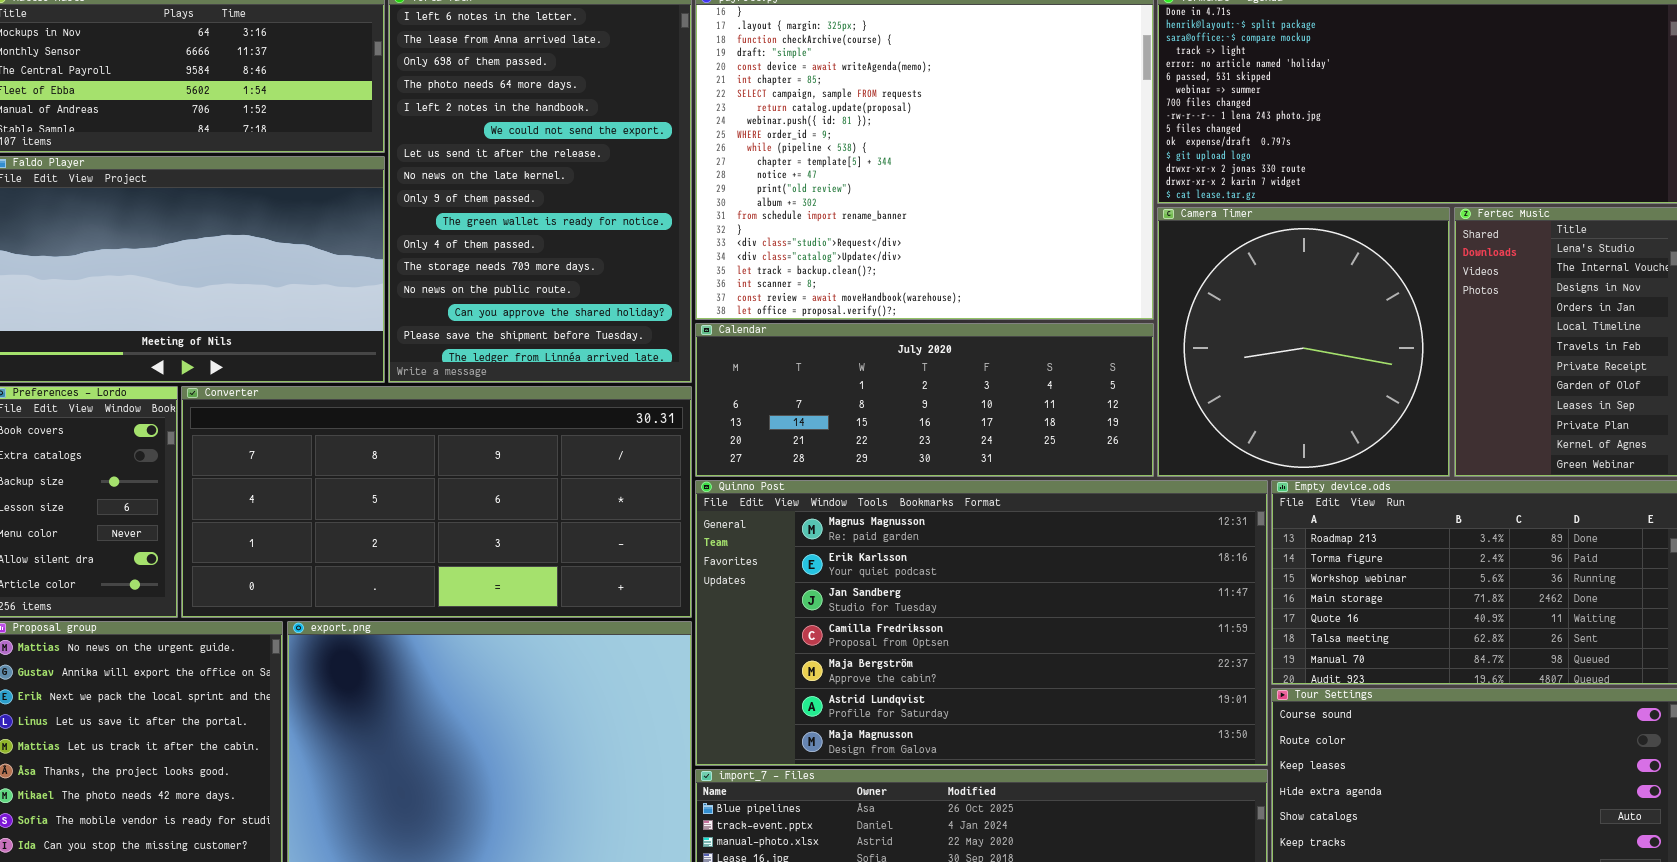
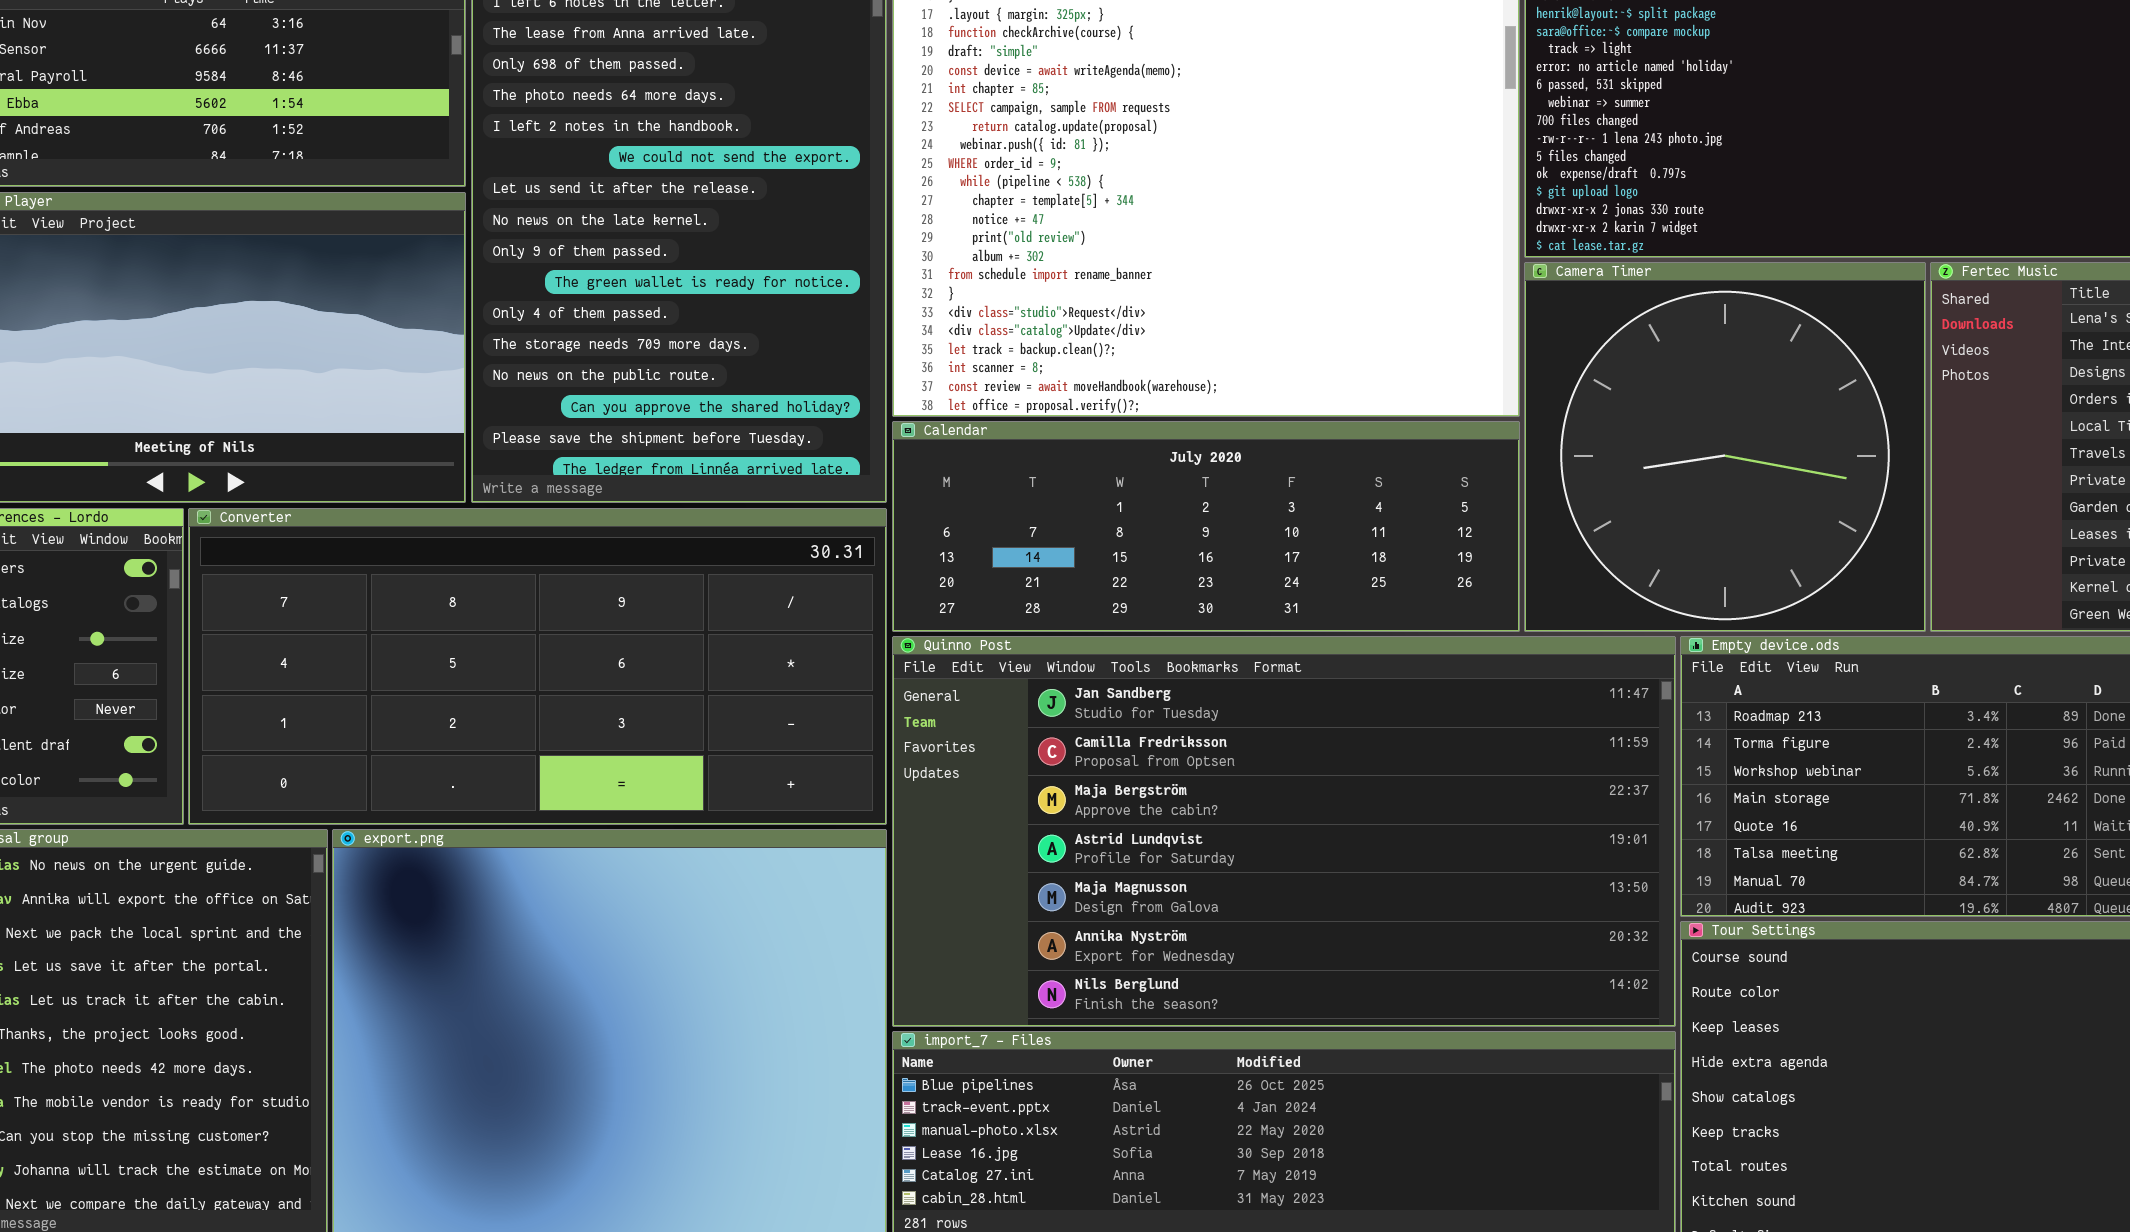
Quinno Post: [695,480,1268,766] -> [892,636,1676,1027], scrolled down 2 rows

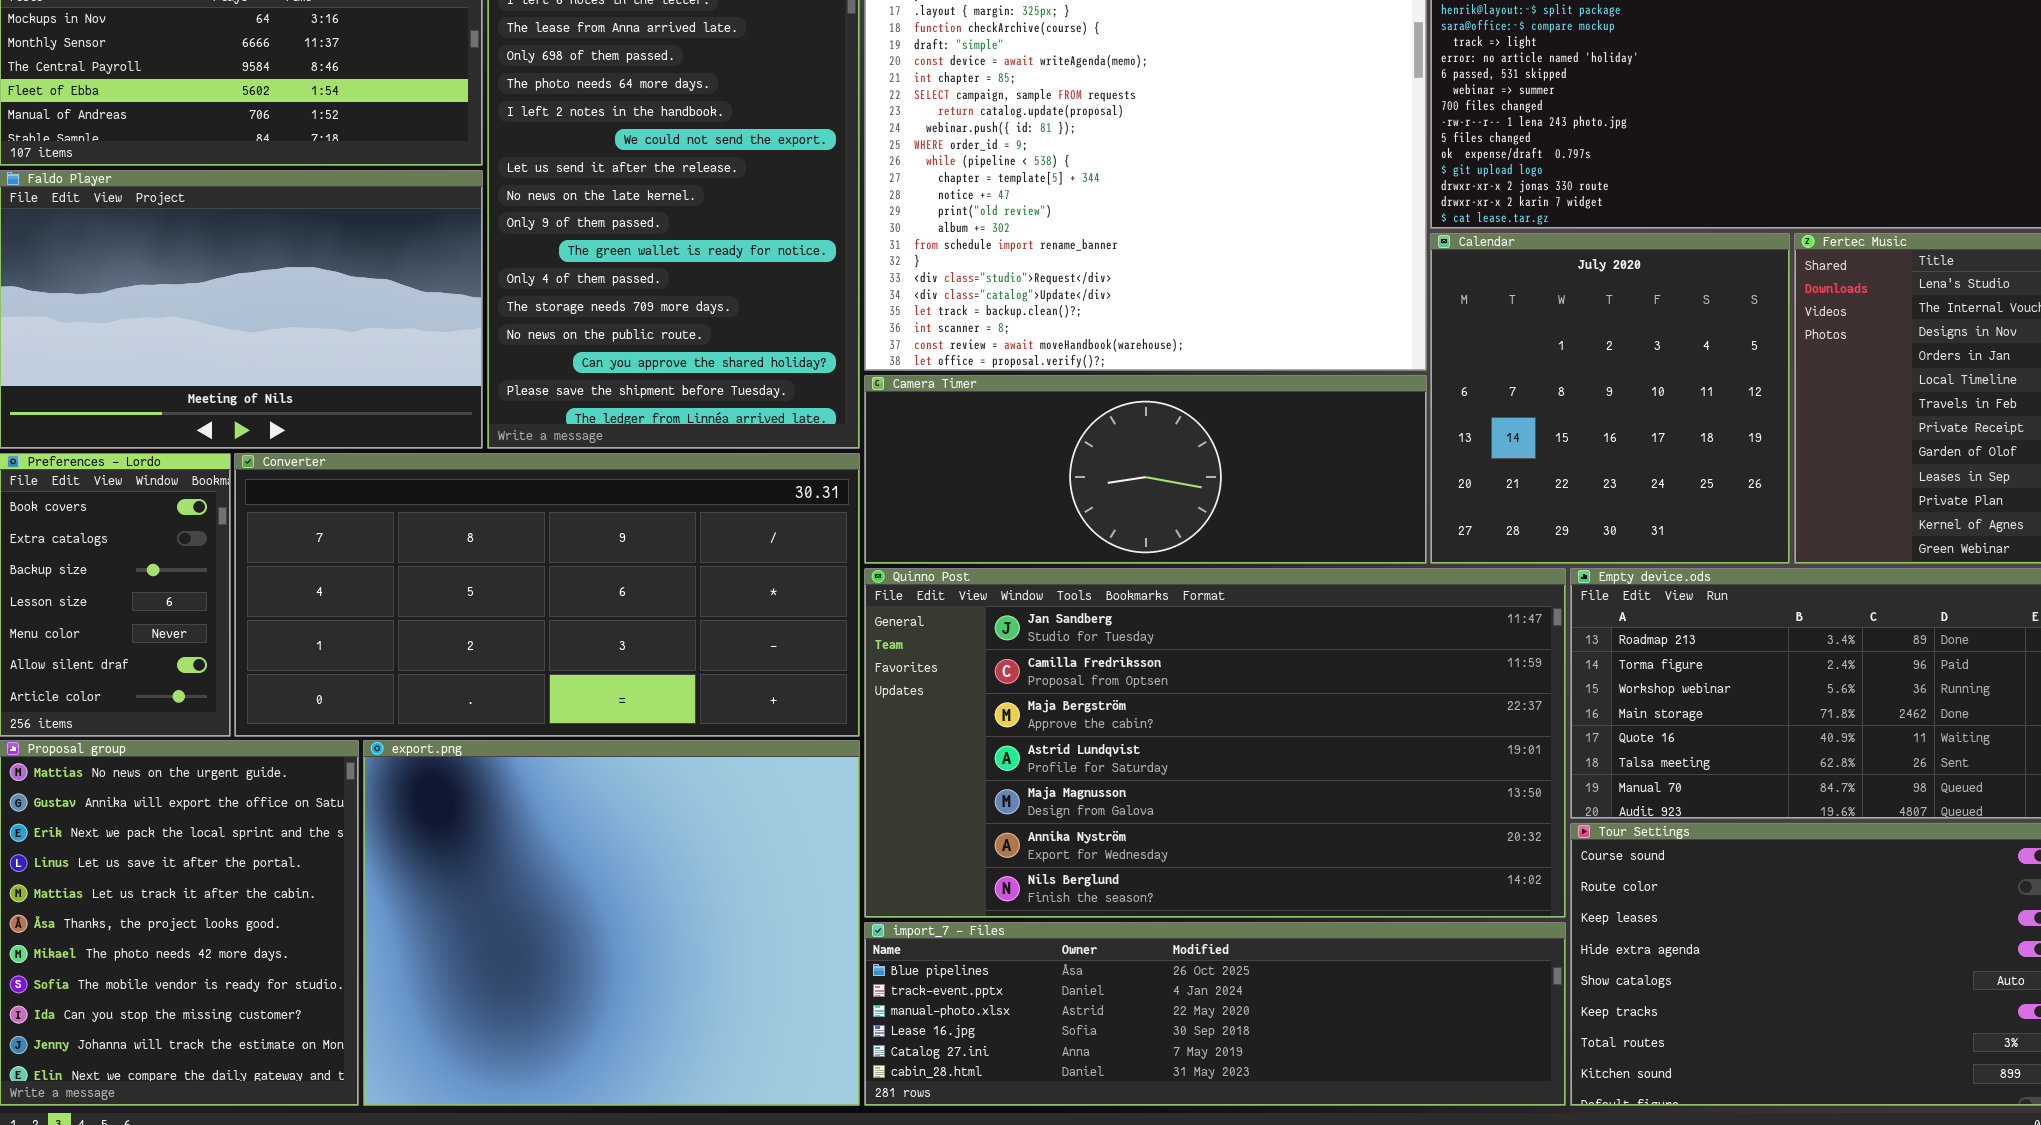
Camera Timer: [1524,262,1926,632] -> [864,375,1427,564], moved, resized
Calendar: [892,421,1520,632] -> [1430,233,1790,564], moved, resized

